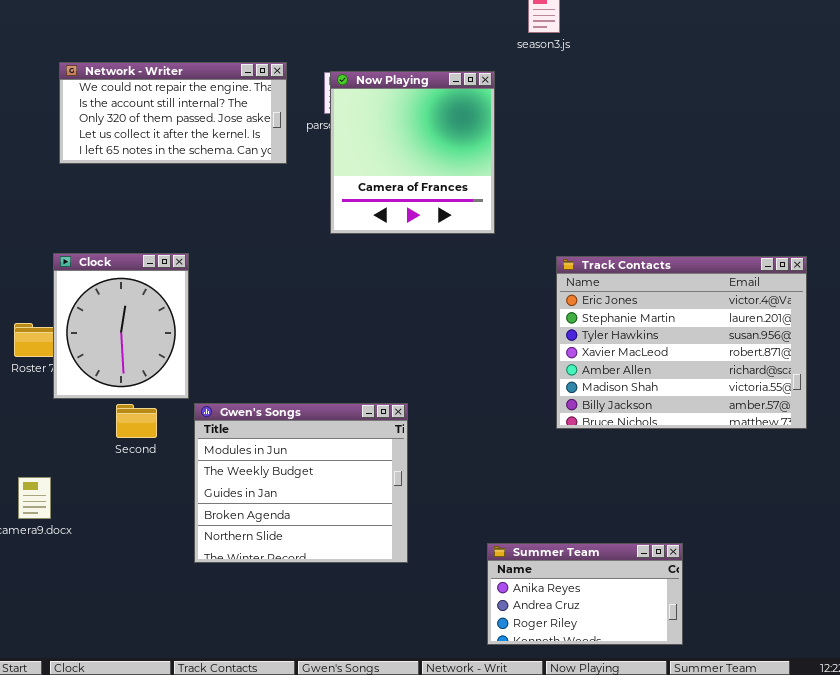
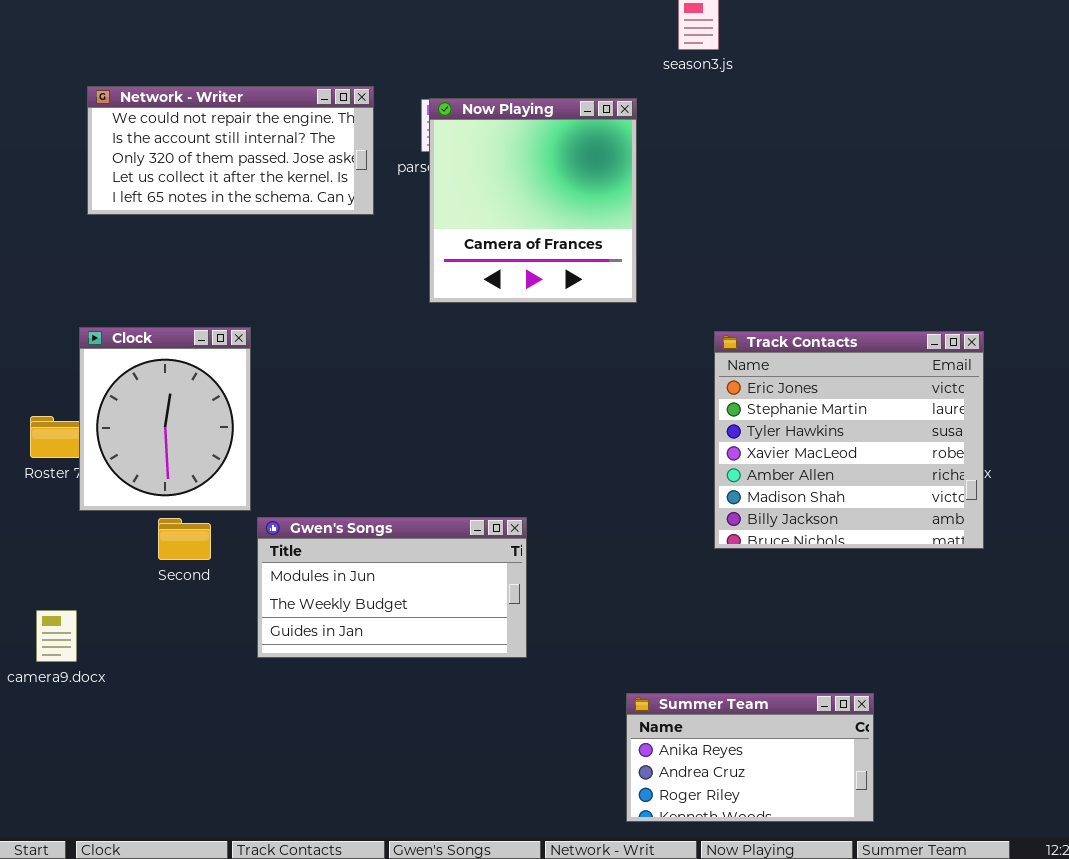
Track Contacts: [556,256,807,429] -> [714,331,984,549], resized
Gwen's Songs: [194,403,408,563] -> [257,517,527,658], resized

